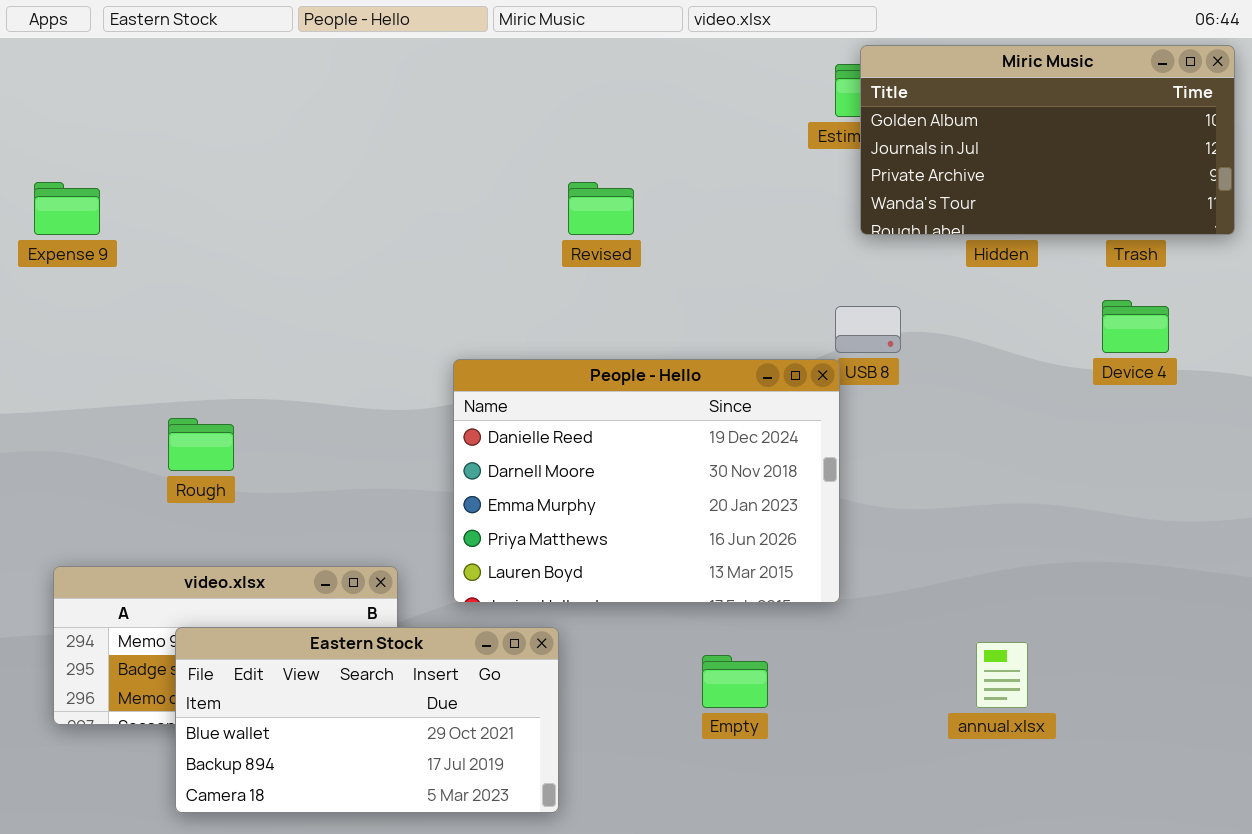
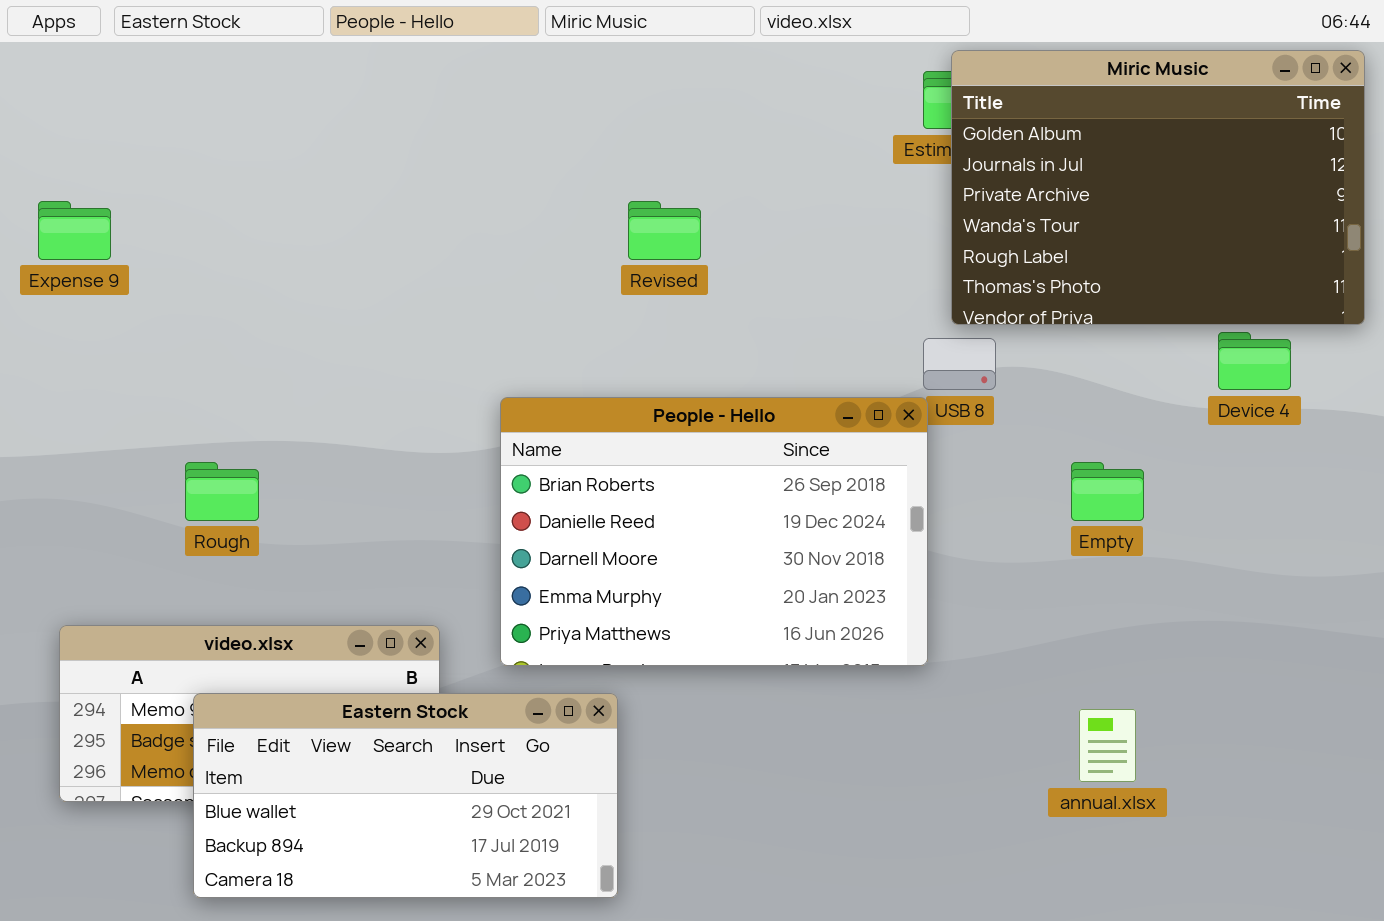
Miric Music: [860,45,1235,235] -> [951,50,1365,325], resized
People - Hello: [453,359,840,603] -> [500,397,928,666], scrolled up 1 row
Empty: [702,655,768,708] -> [1071,462,1144,521], moved

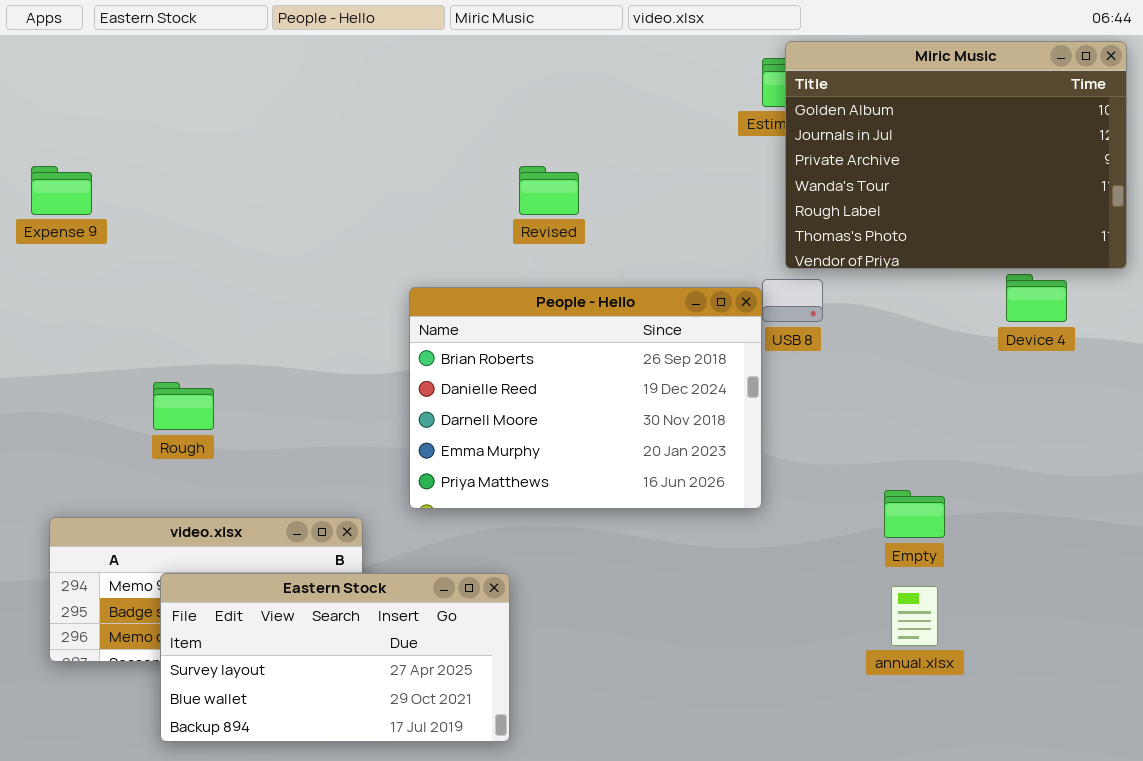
People - Hello: [500,397,928,666] -> [409,287,762,509], moved
Empty: [1071,462,1144,521] -> [884,490,945,538], moved
Eastern Stock: [193,693,618,898] -> [160,573,510,742], scrolled up 1 row

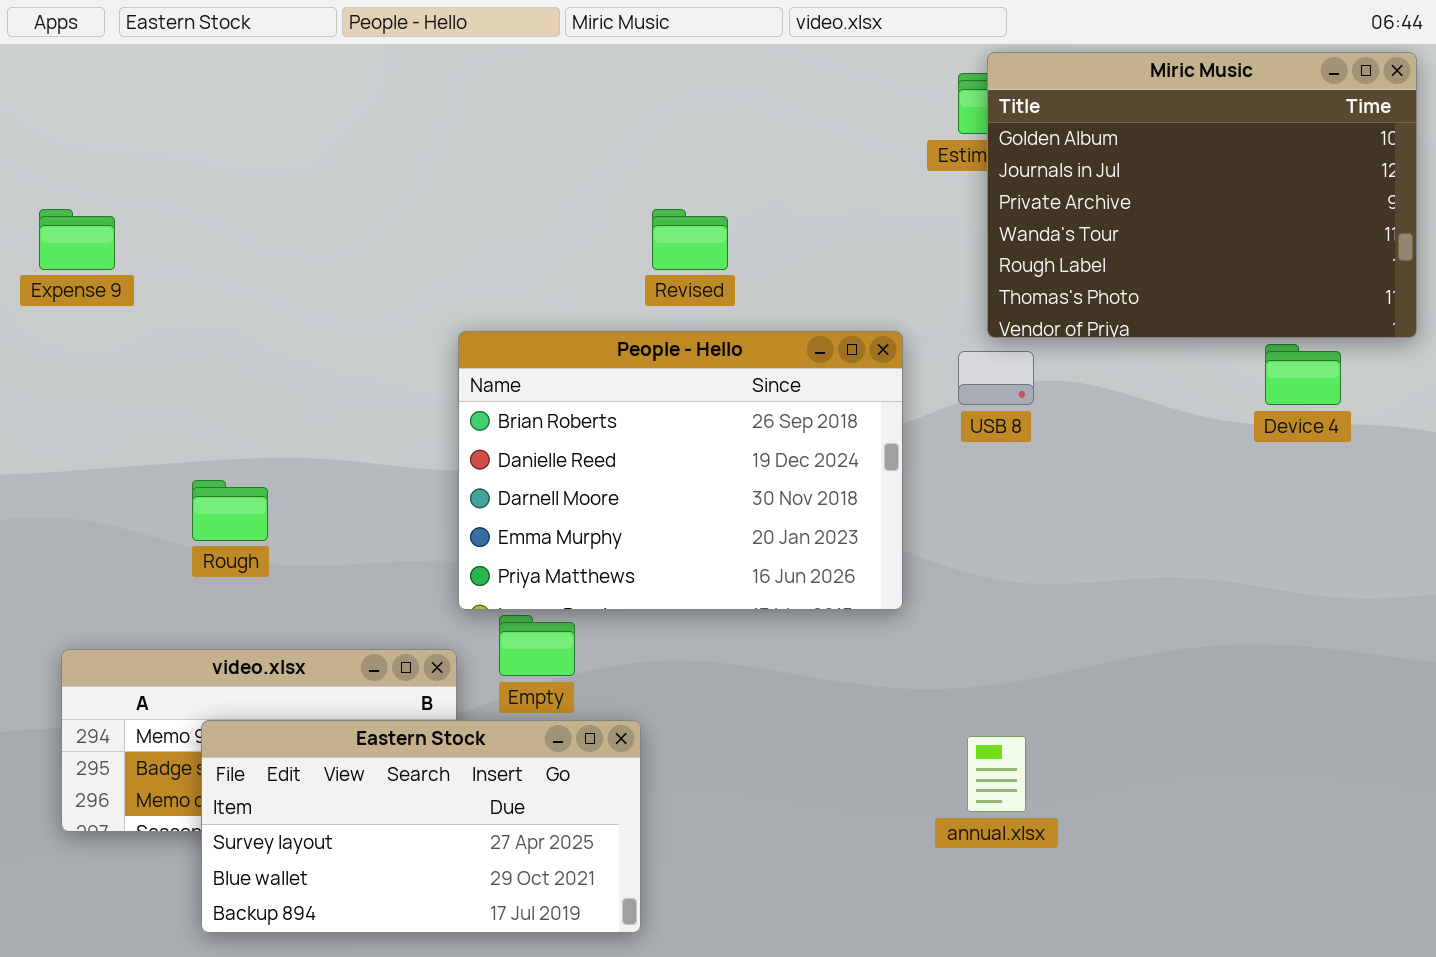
People - Hello: [409,287,762,509] -> [458,331,903,610], moved
Empty: [884,490,945,538] -> [499,615,575,676], moved
annual.xlsx: [891,586,938,646] -> [967,736,1026,812], moved

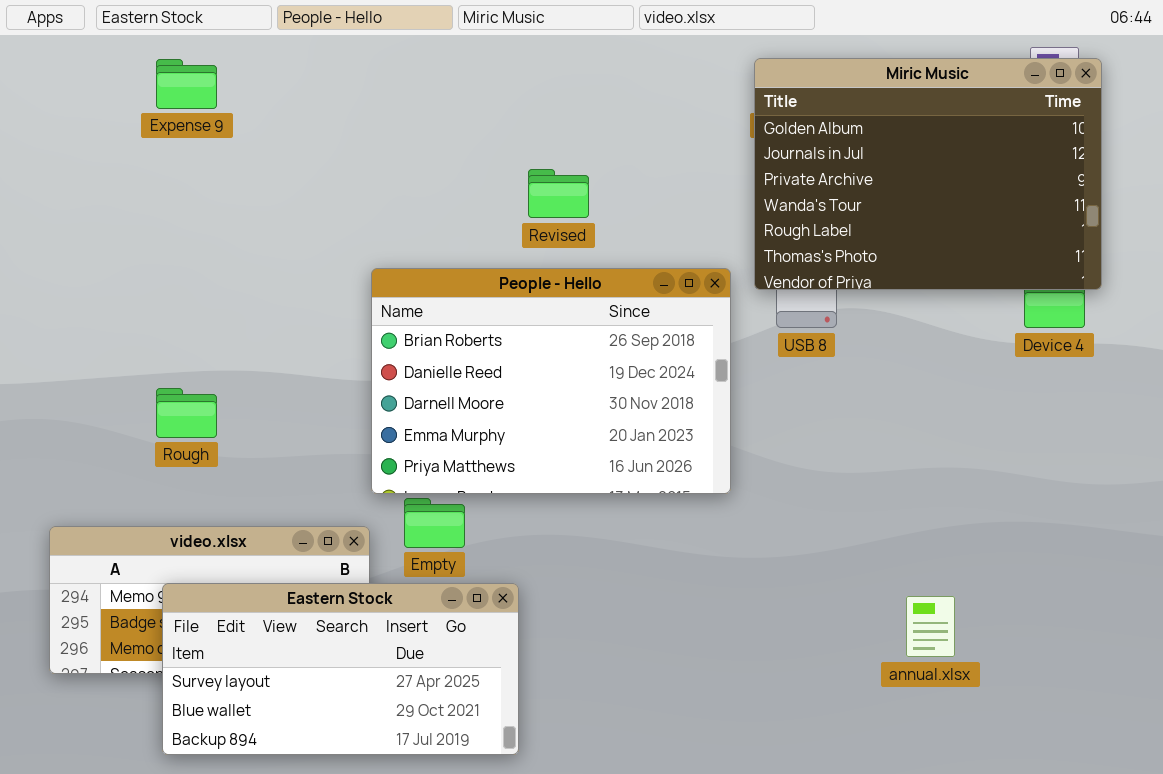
Miric Music: [987,52,1417,338] -> [754,58,1102,290], moved
Expense 9: [39,209,115,270] -> [156,59,217,109], moved
annual.xlsx: [967,736,1026,812] -> [906,596,955,657], moved

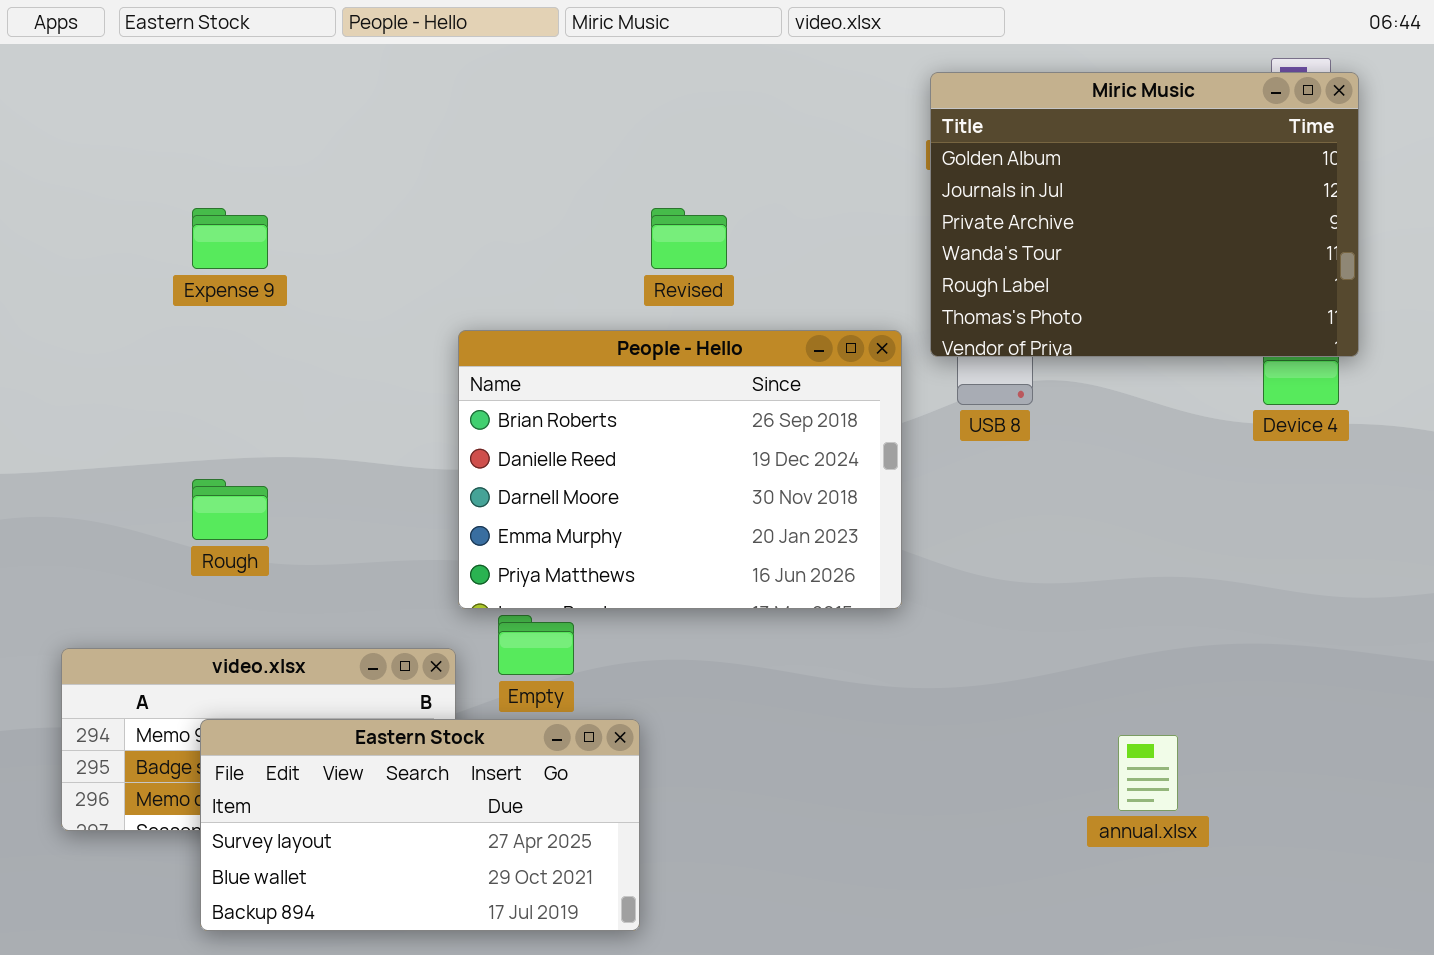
Expense 9: [156,59,217,109] -> [192,208,268,269], moved

